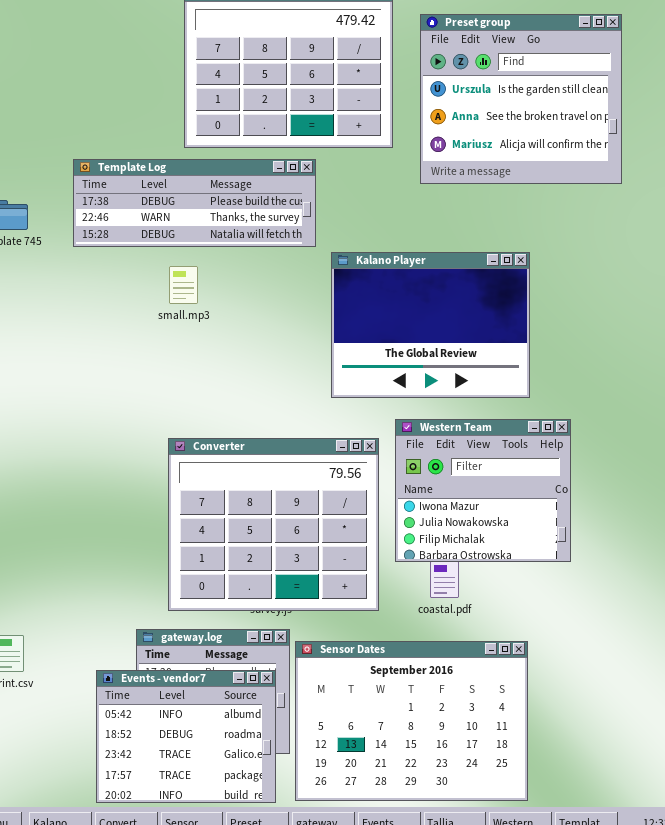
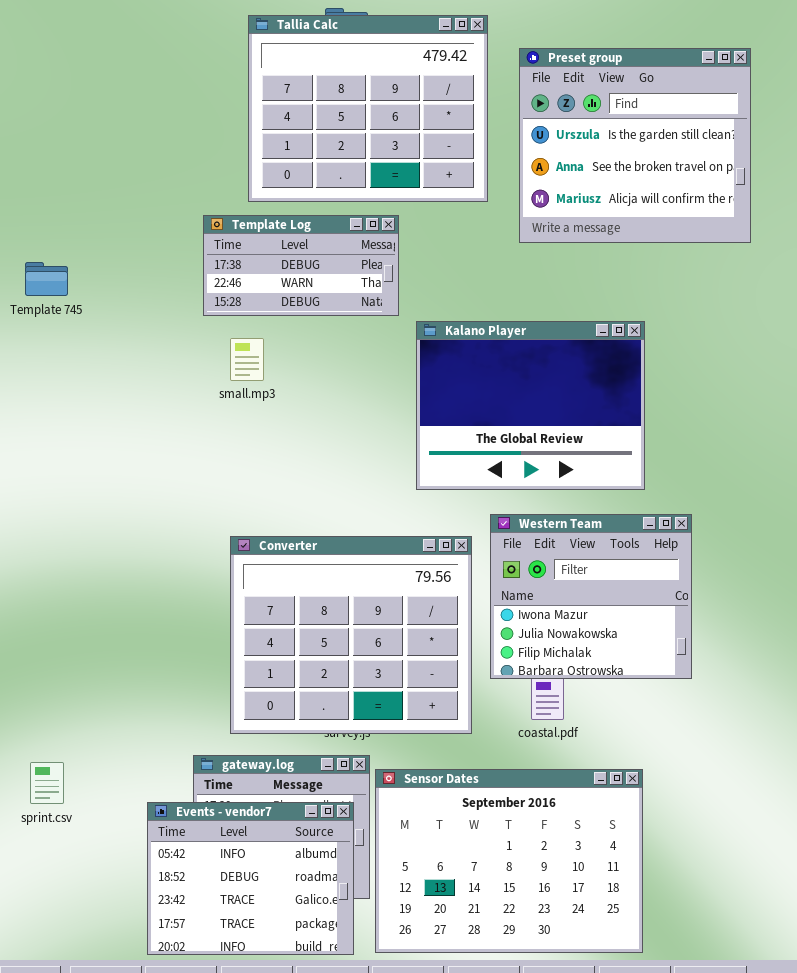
Template Log: [73,159,316,247] -> [203,215,399,316], resized

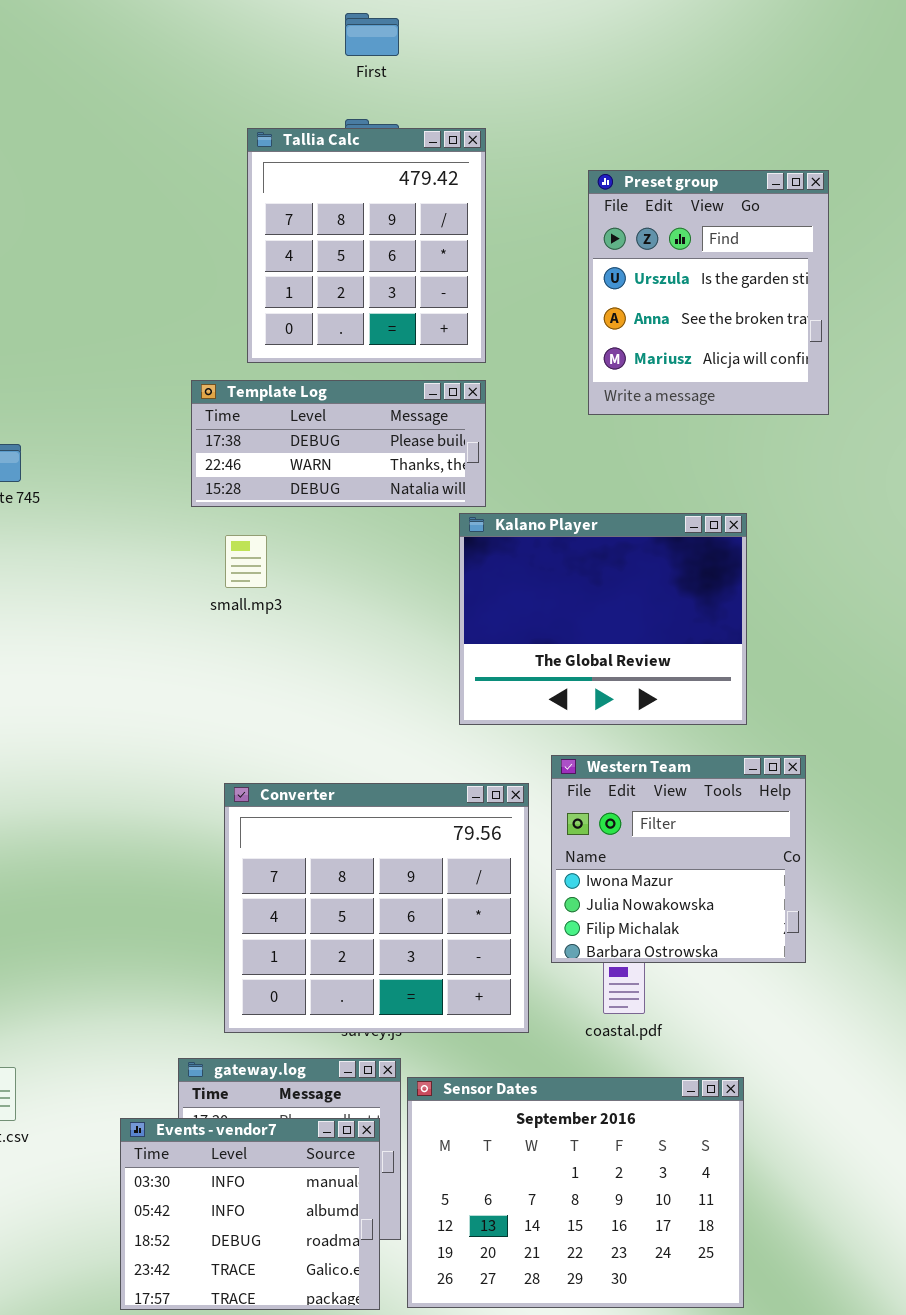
Tallia Calc: [248,15,488,202] -> [247,128,486,363], resized
Preset group: [519,48,751,243] -> [588,170,829,415], resized
Template Log: [203,215,399,316] -> [191,380,486,507], resized
Events - vendor7: [147,802,354,955] -> [120,1118,380,1310], scrolled up 1 row

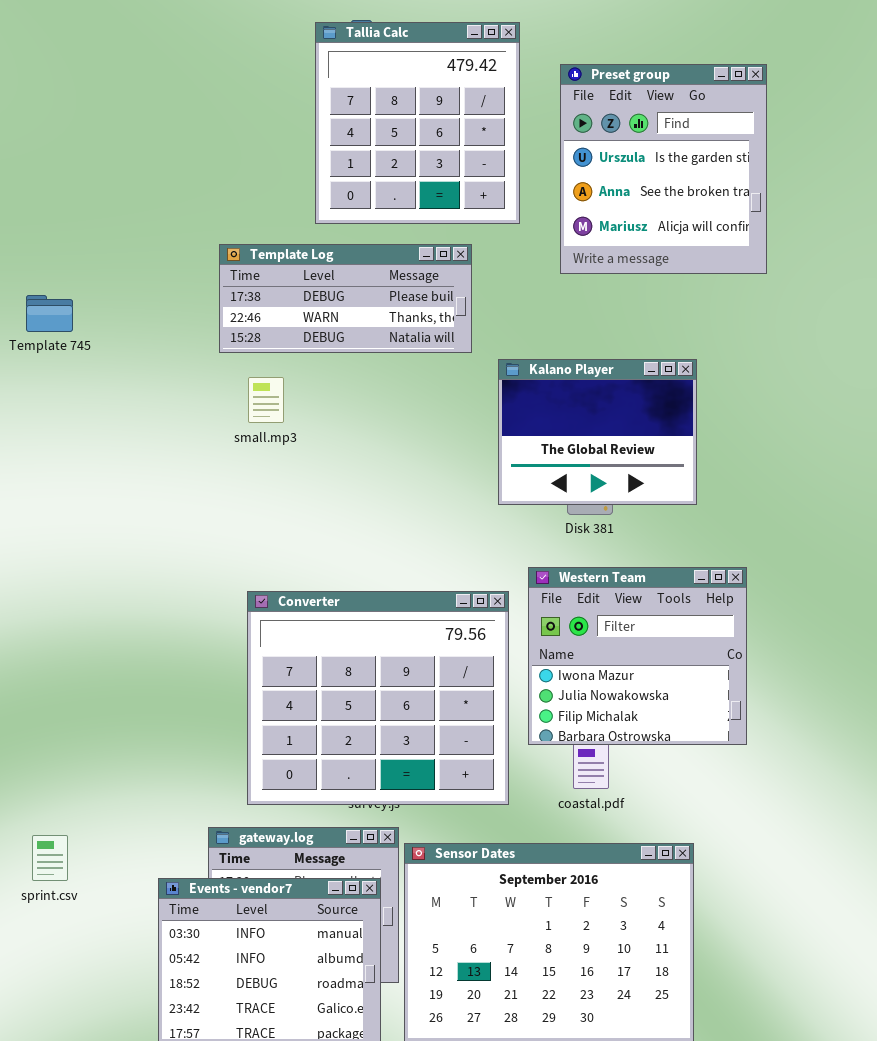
Tallia Calc: [247,128,486,363] -> [315,22,520,224], moved
Kalano Player: [459,513,747,725] -> [498,359,697,505], resized

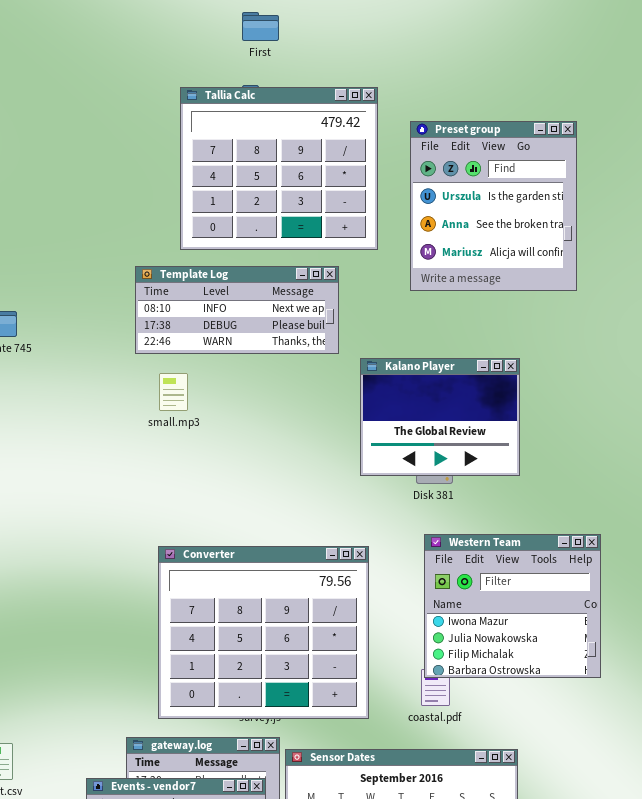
Tallia Calc: [315,22,520,224] -> [180,87,378,250], resized
Template Log: [219,244,472,353] -> [135,266,339,354], scrolled up 1 row
Western Team: [528,567,747,745] -> [424,534,601,678], moved

